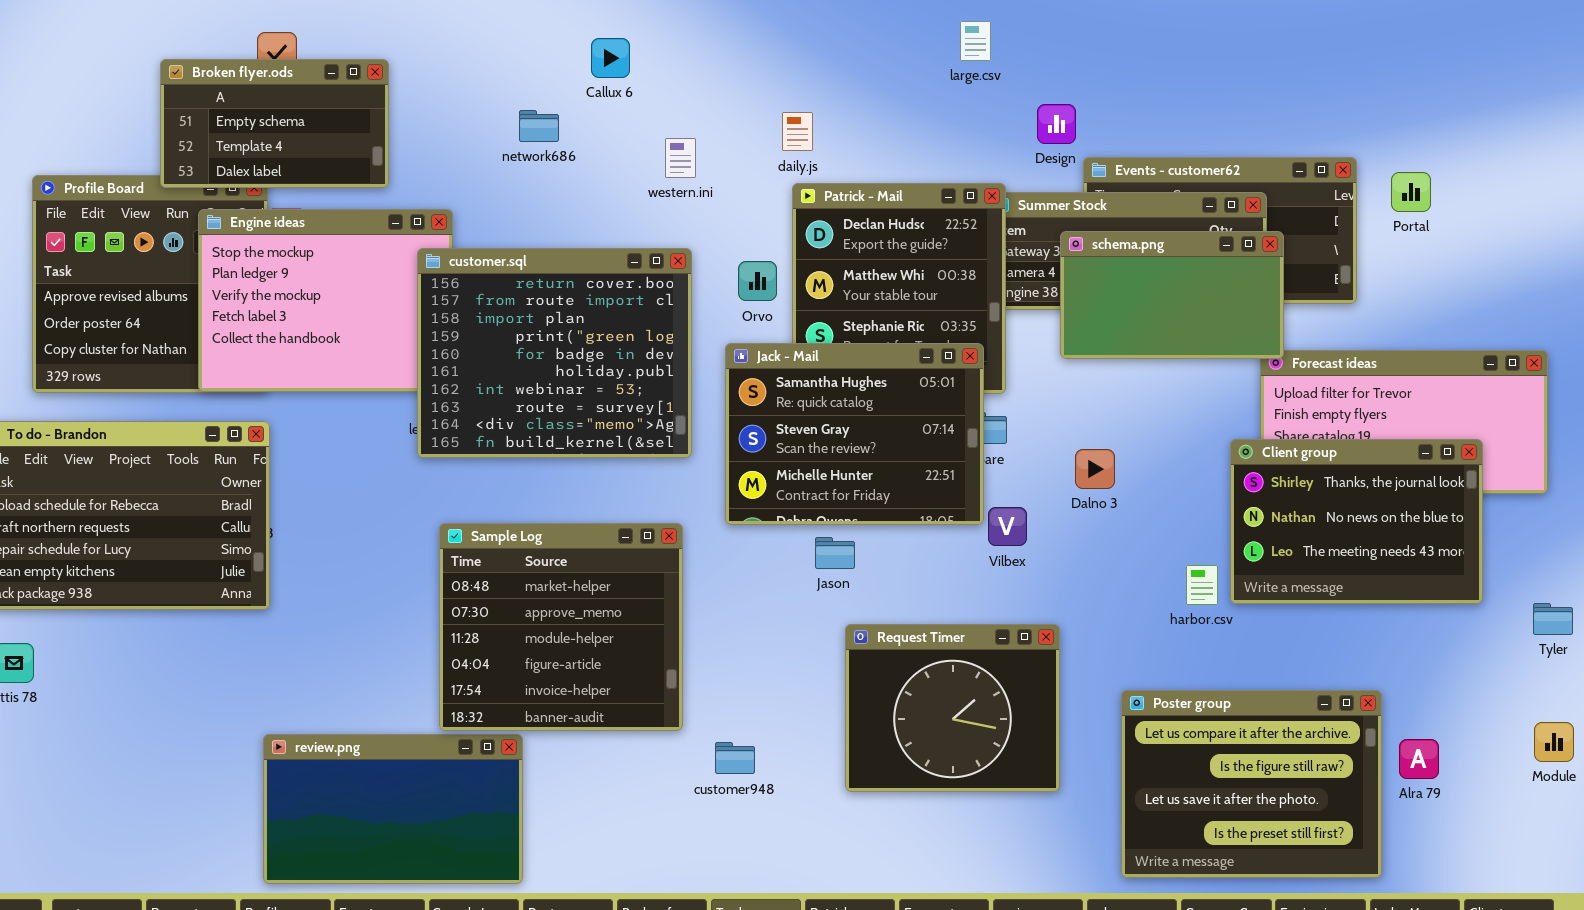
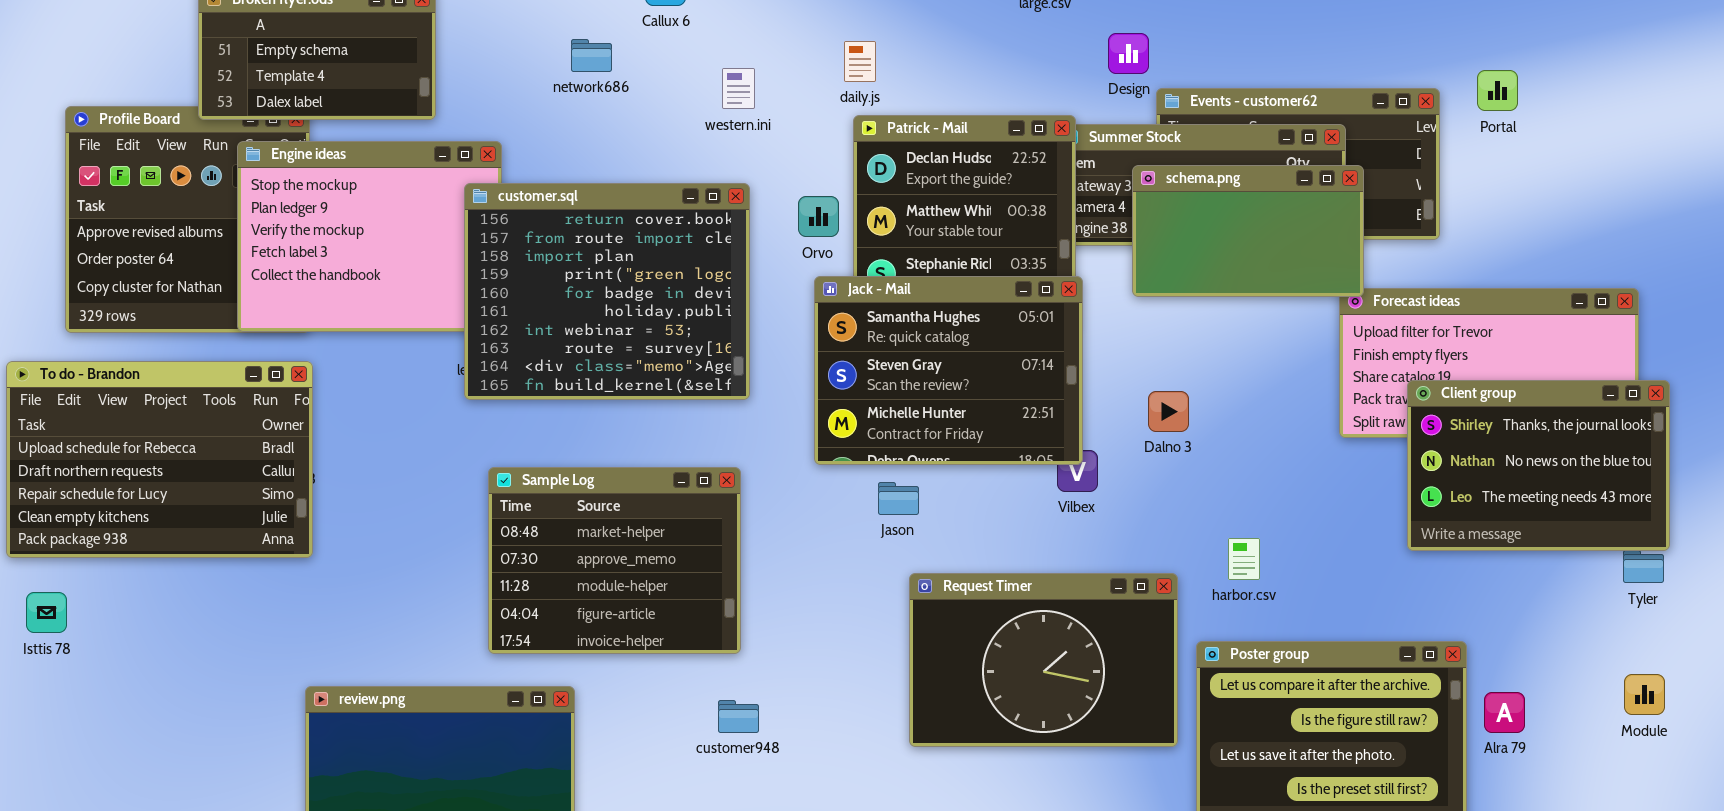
Portal: [1391,172,1431,212] -> [1477,70,1518,111], moved
Jack - Mail: [725,343,984,525] -> [814,276,1083,465], moved
Client group: [1230,439,1483,604] -> [1407,380,1670,551], moved
Sample Log: [439,523,683,731] -> [488,467,741,654], resized
harbor.csv: [1186,565,1218,605] -> [1228,538,1260,580], moved
Request Timer: [845,624,1060,792] -> [909,573,1178,747], resized
customer948: [715,742,755,774] -> [718,700,759,733], moved

